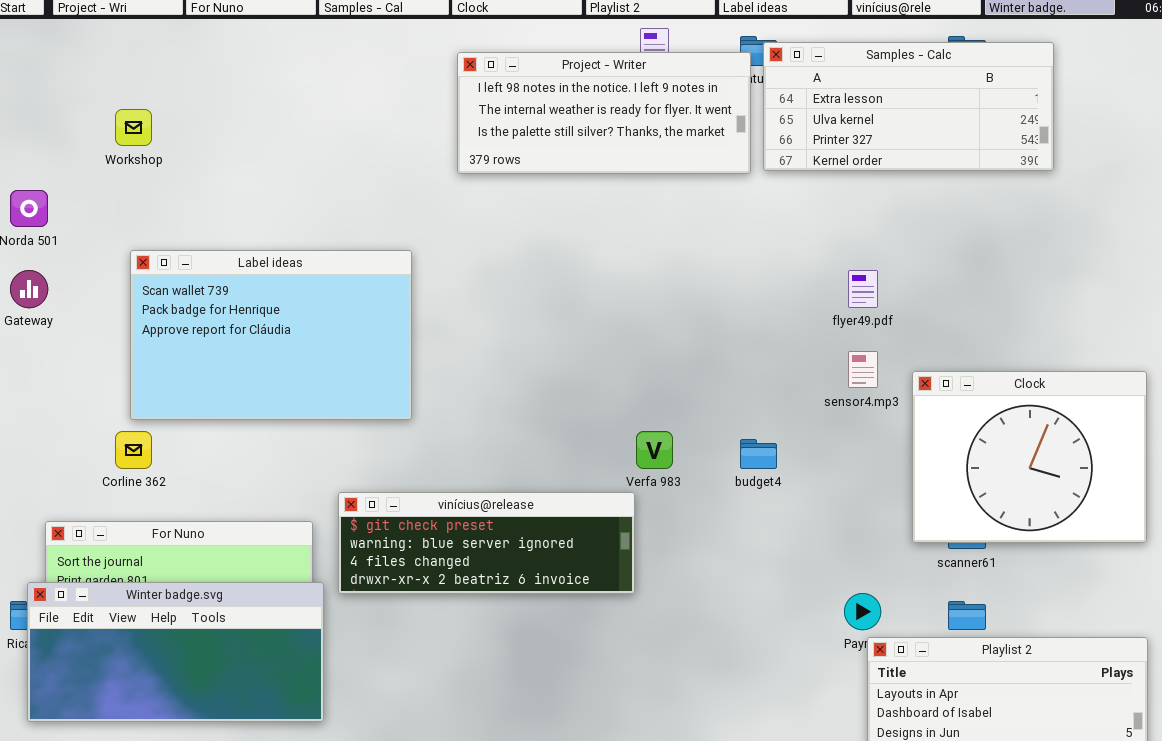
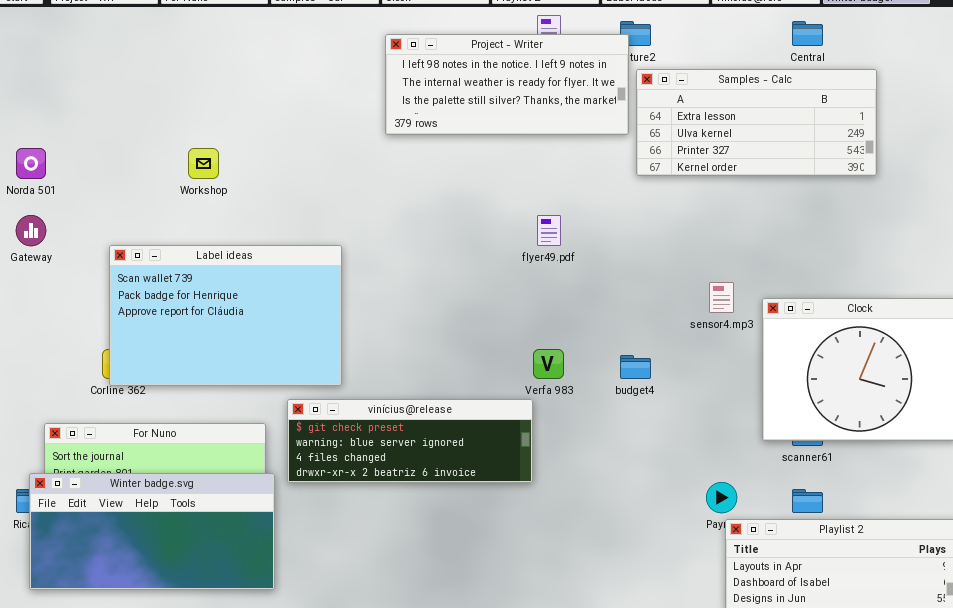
Samples - Calc: [763,42,1054,171] -> [636,69,877,176], moved
Workshop: [115,109,152,146] -> [188,148,219,179], moved
Label ideas: [130,250,412,420] -> [109,245,342,386], moved
flyer49.pdf: [848,270,878,308] -> [537,215,561,246], moved

